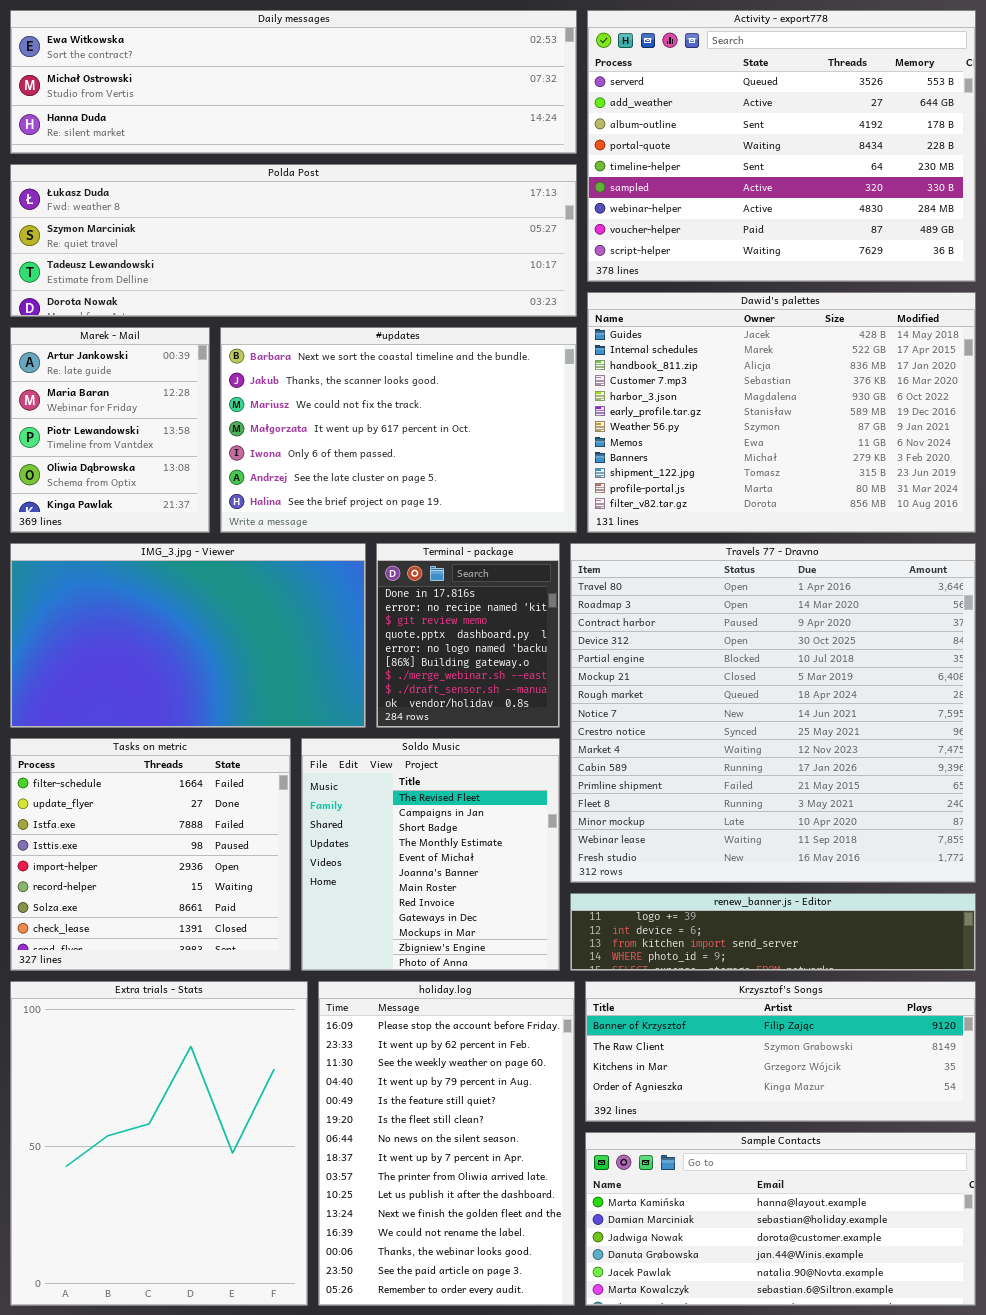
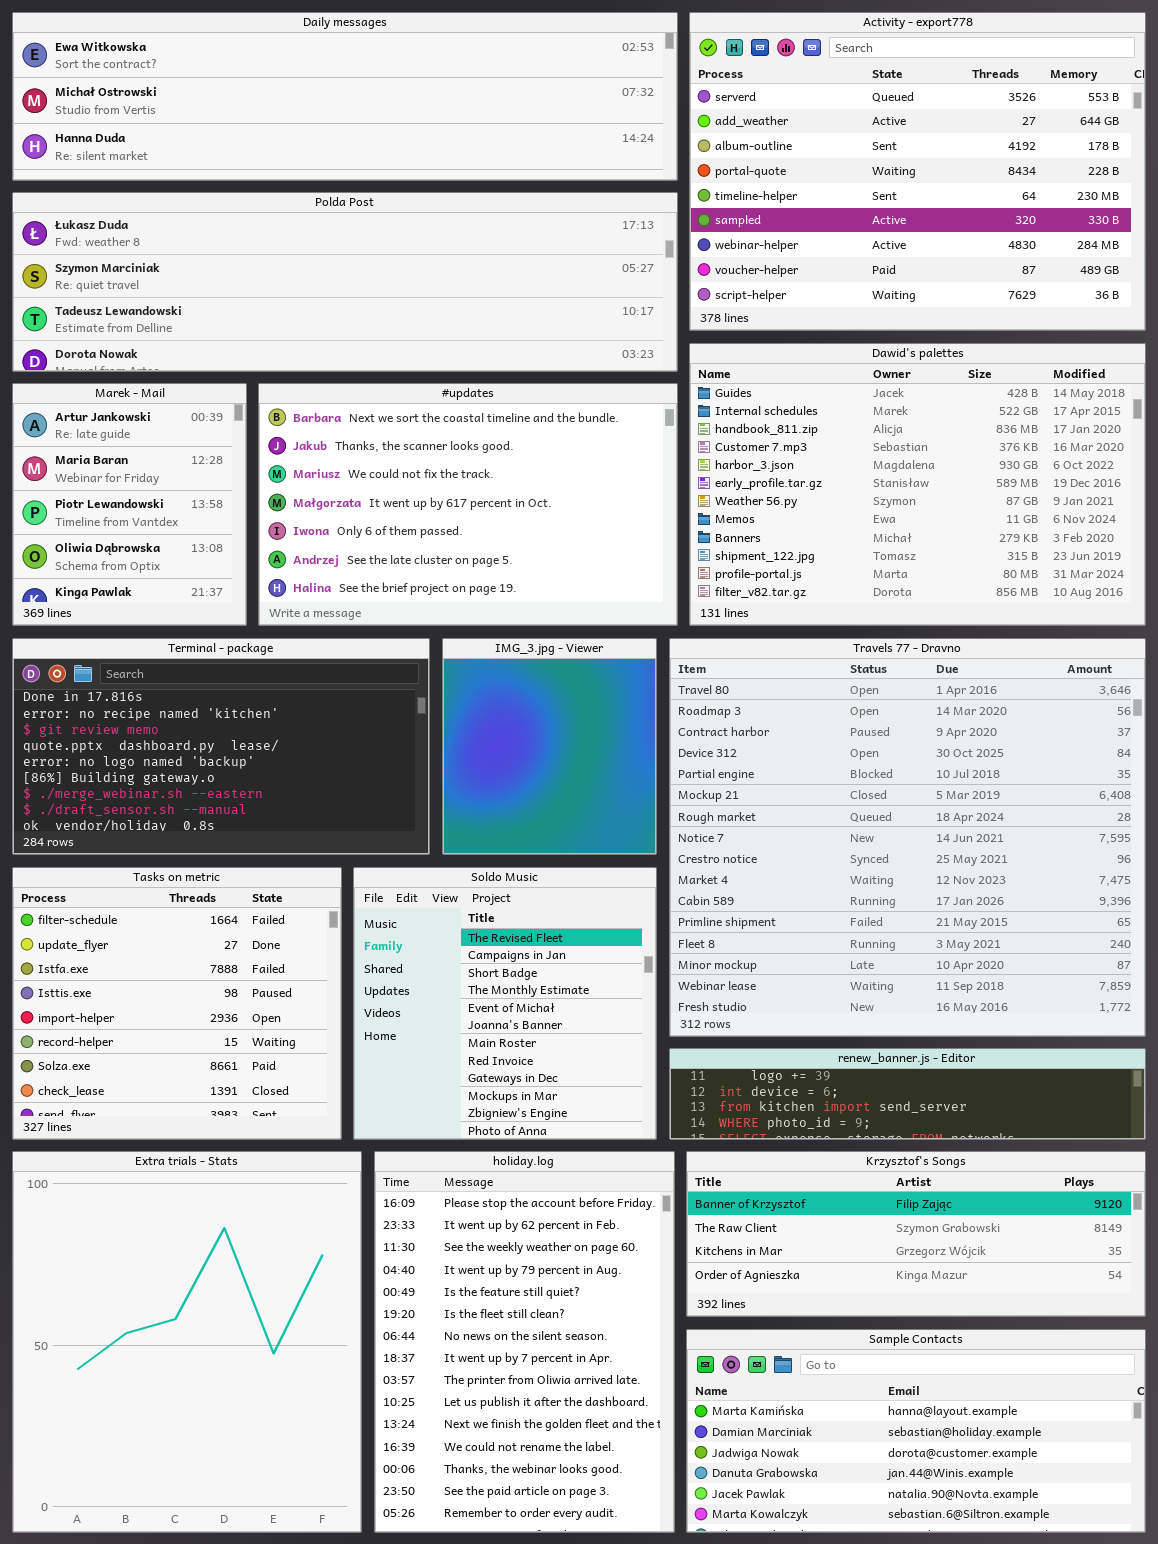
IMG_3.jpg - Viewer: [10,543,366,728] -> [442,638,657,855], moved, resized
Terminal - package: [376,543,560,728] -> [12,638,430,855], moved, resized

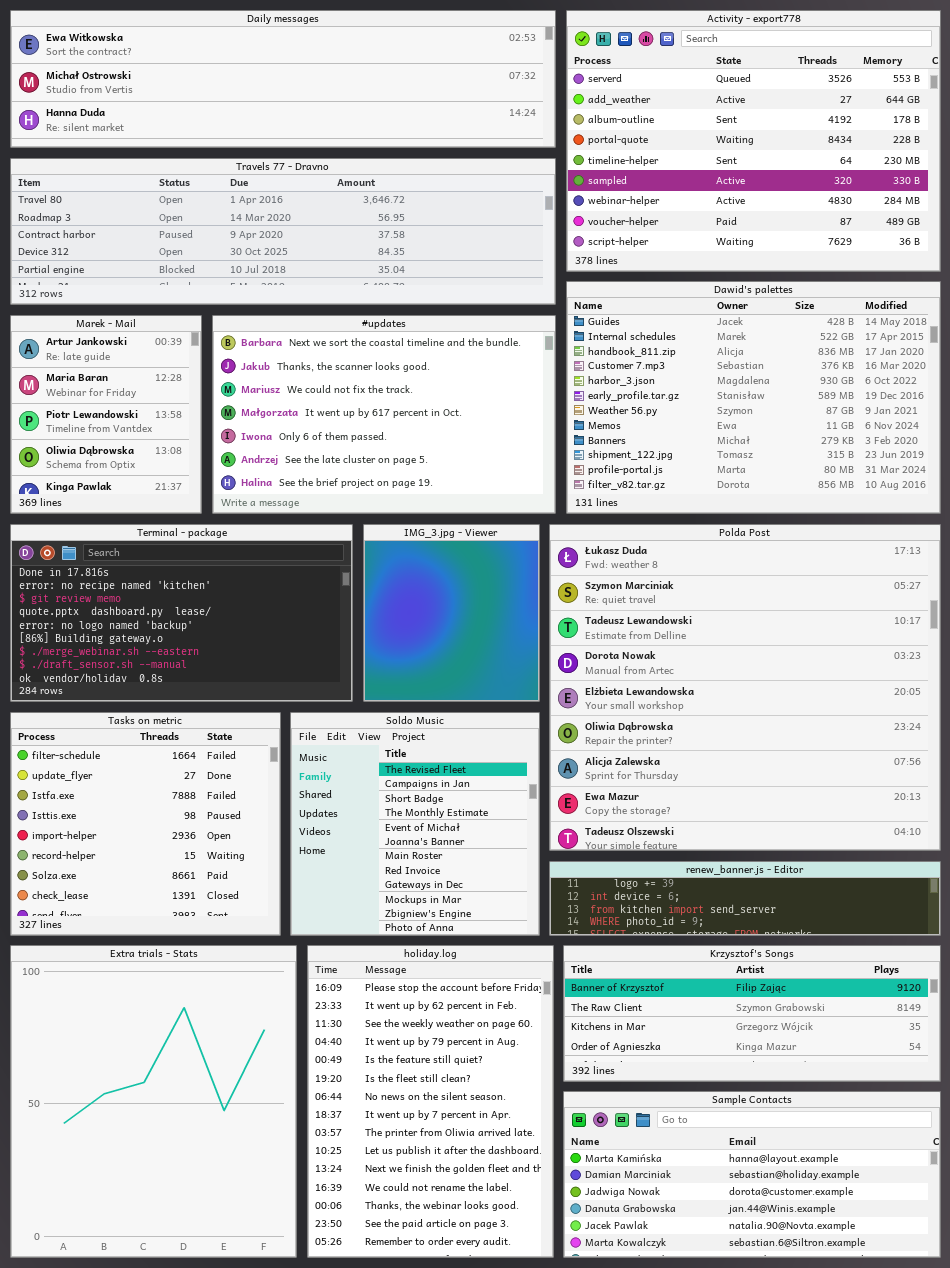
Polda Post: [12,192,678,372] -> [549,524,941,851], moved, resized
Travels 77 - Dravno: [669,638,1146,1037] -> [10,158,556,305], moved, resized

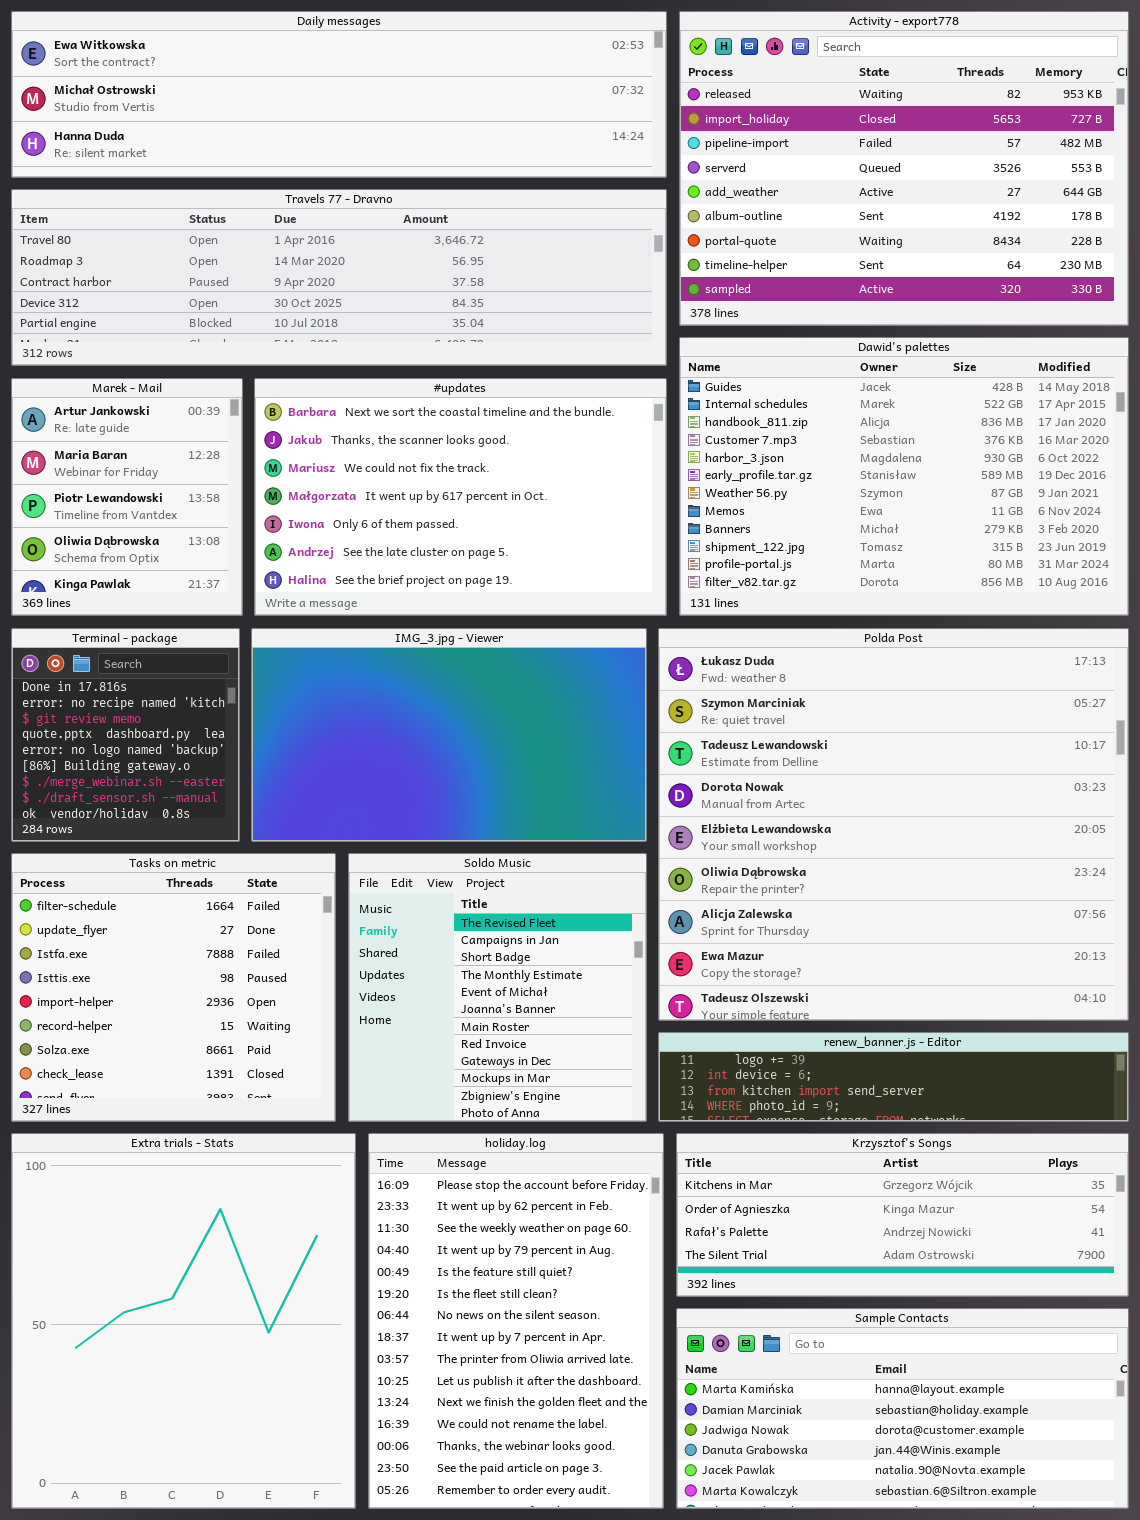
Activity - export778: [566,10,941,272] -> [679,11,1129,326], scrolled up 3 rows
Terminal - package: [10,524,353,702] -> [11,628,240,842], resized
IMG_3.jpg - Viewer: [363,524,540,702] -> [251,628,647,842], resized
Krzysztof's Songs: [563,945,941,1082] -> [676,1133,1129,1297], scrolled down 2 rows

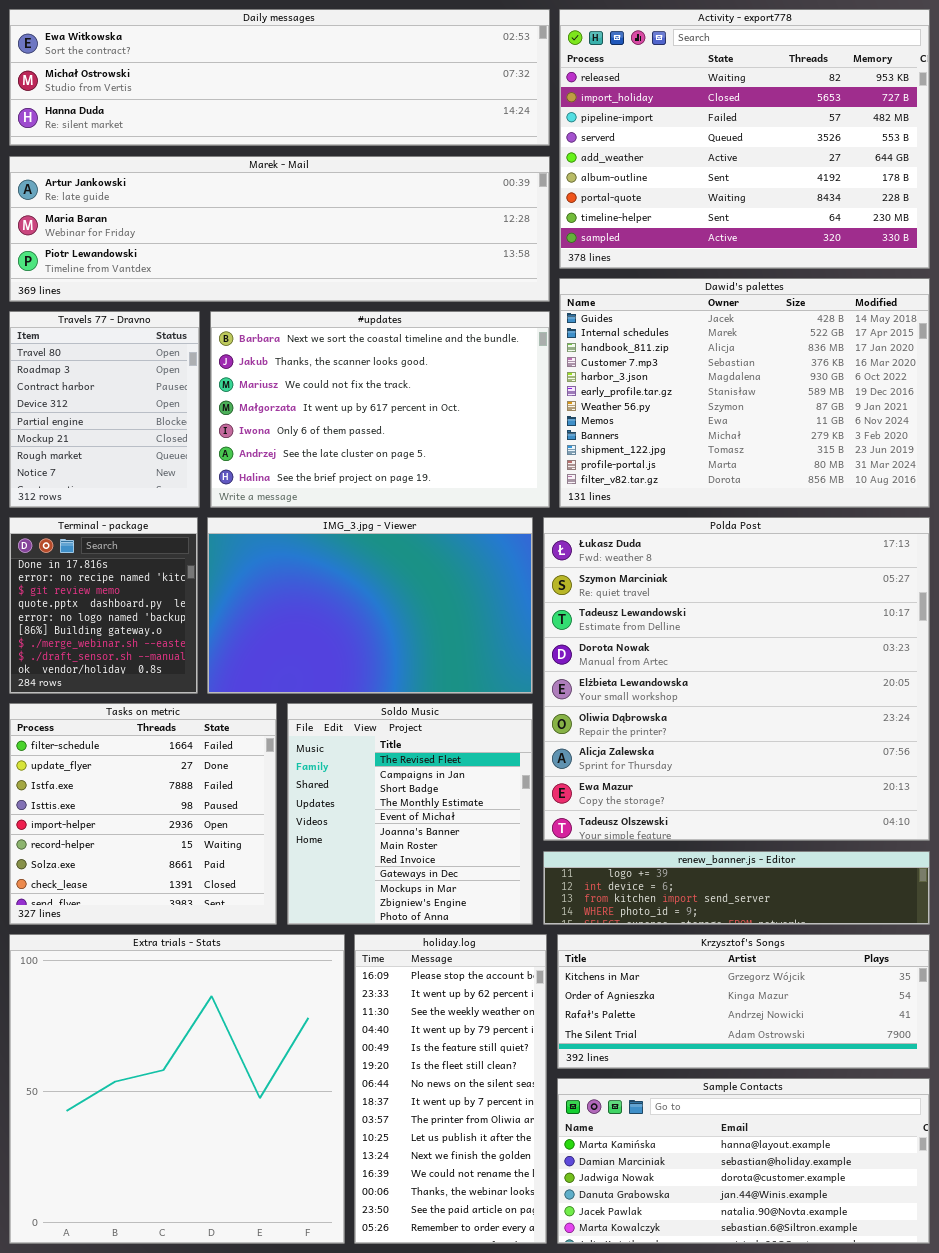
Travels 77 - Dravno: [11,189,667,366] -> [9,311,200,508], moved, resized
Marek - Mail: [11,378,243,616] -> [9,156,550,302], moved, resized
Extra trials - Stats: [11,1133,356,1509] -> [9,934,345,1244], resized
holiday.log: [368,1133,664,1509] -> [354,934,547,1244], resized

